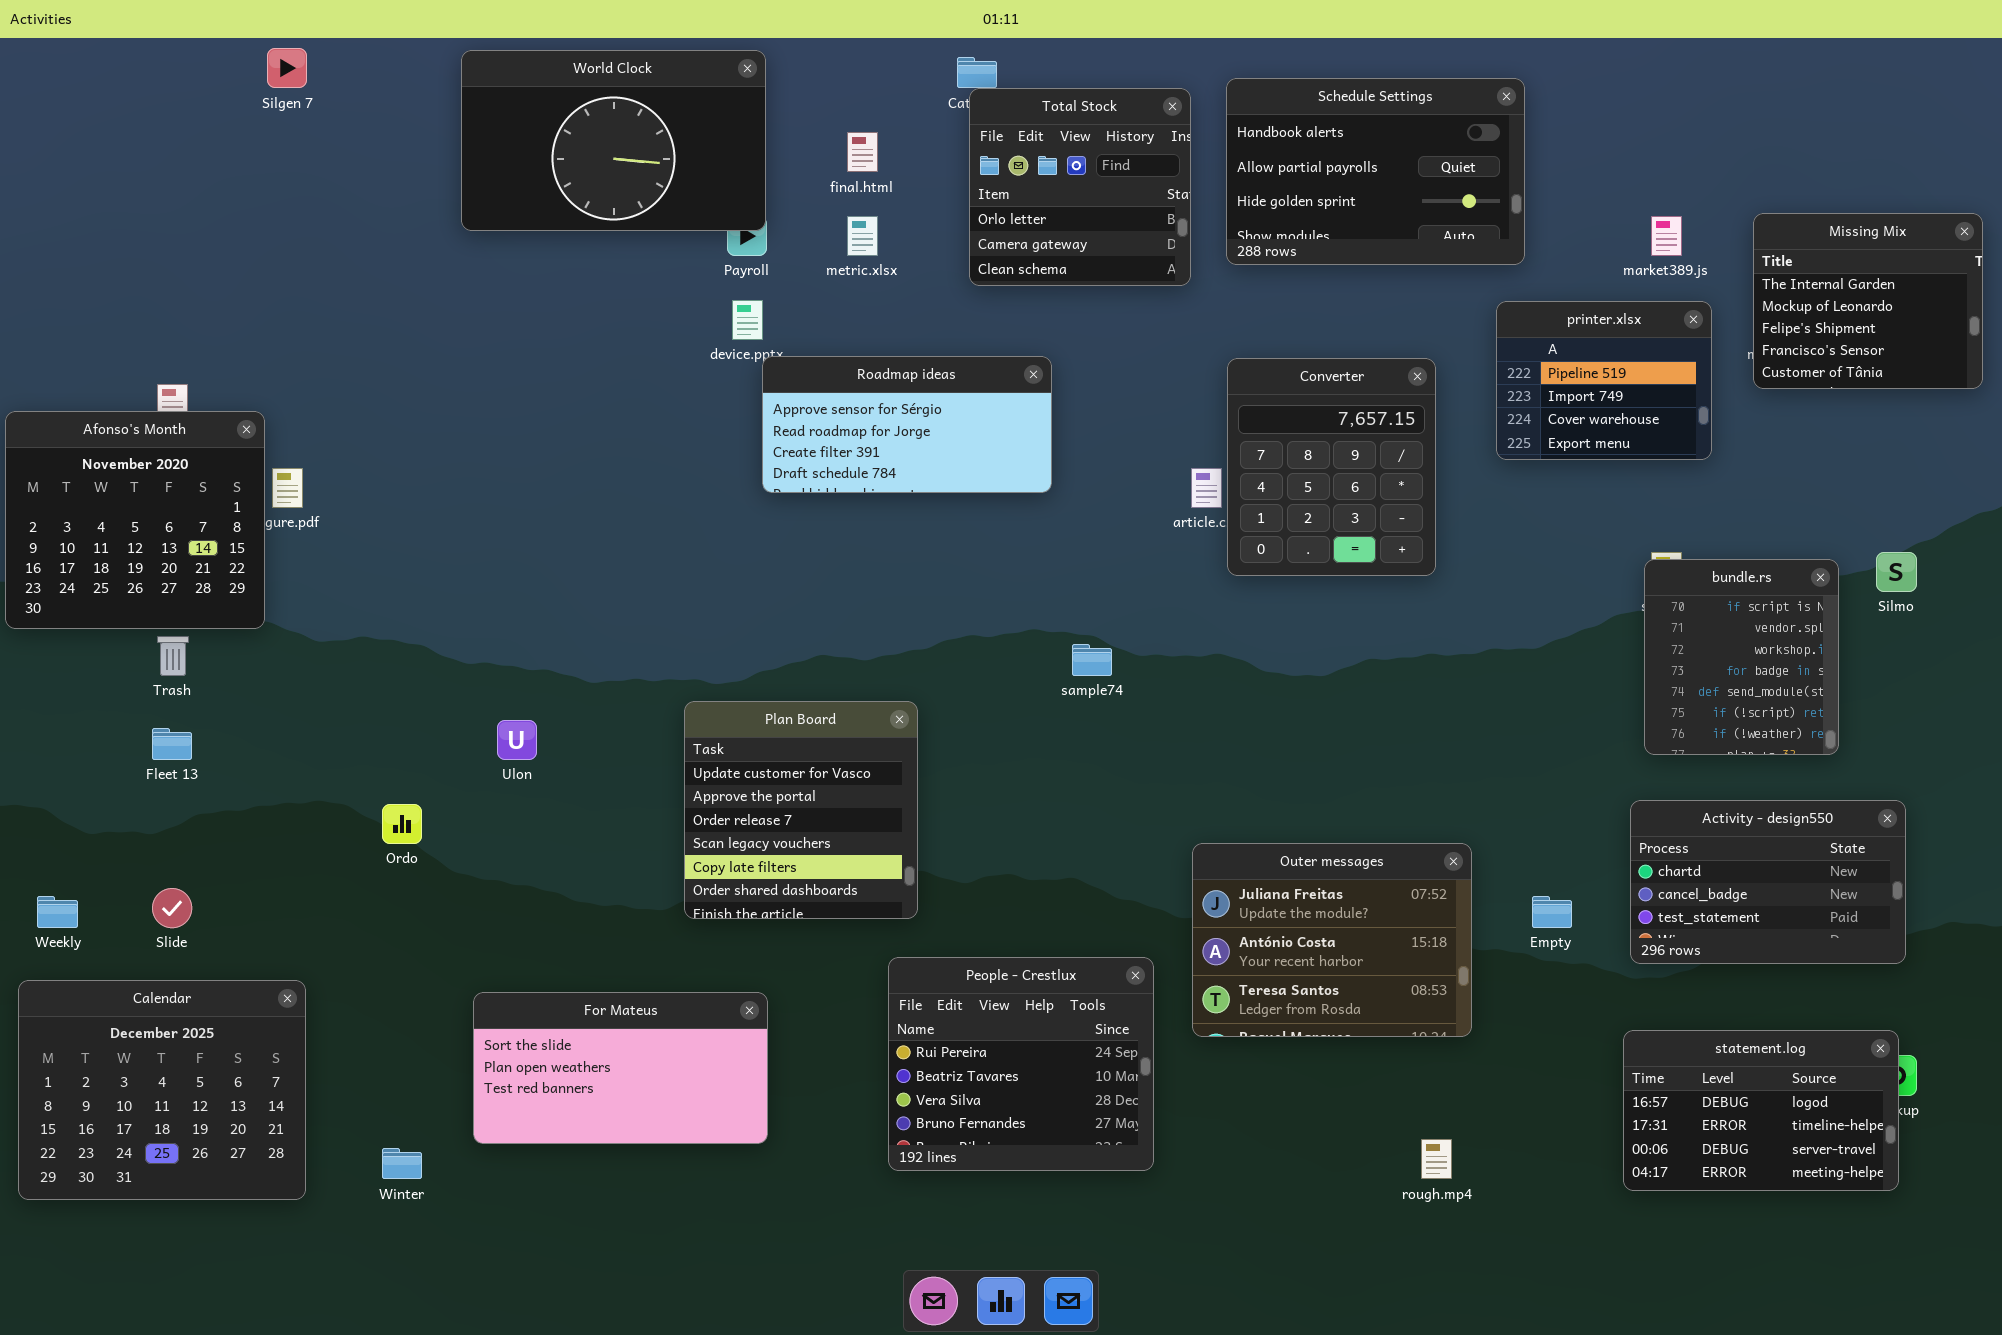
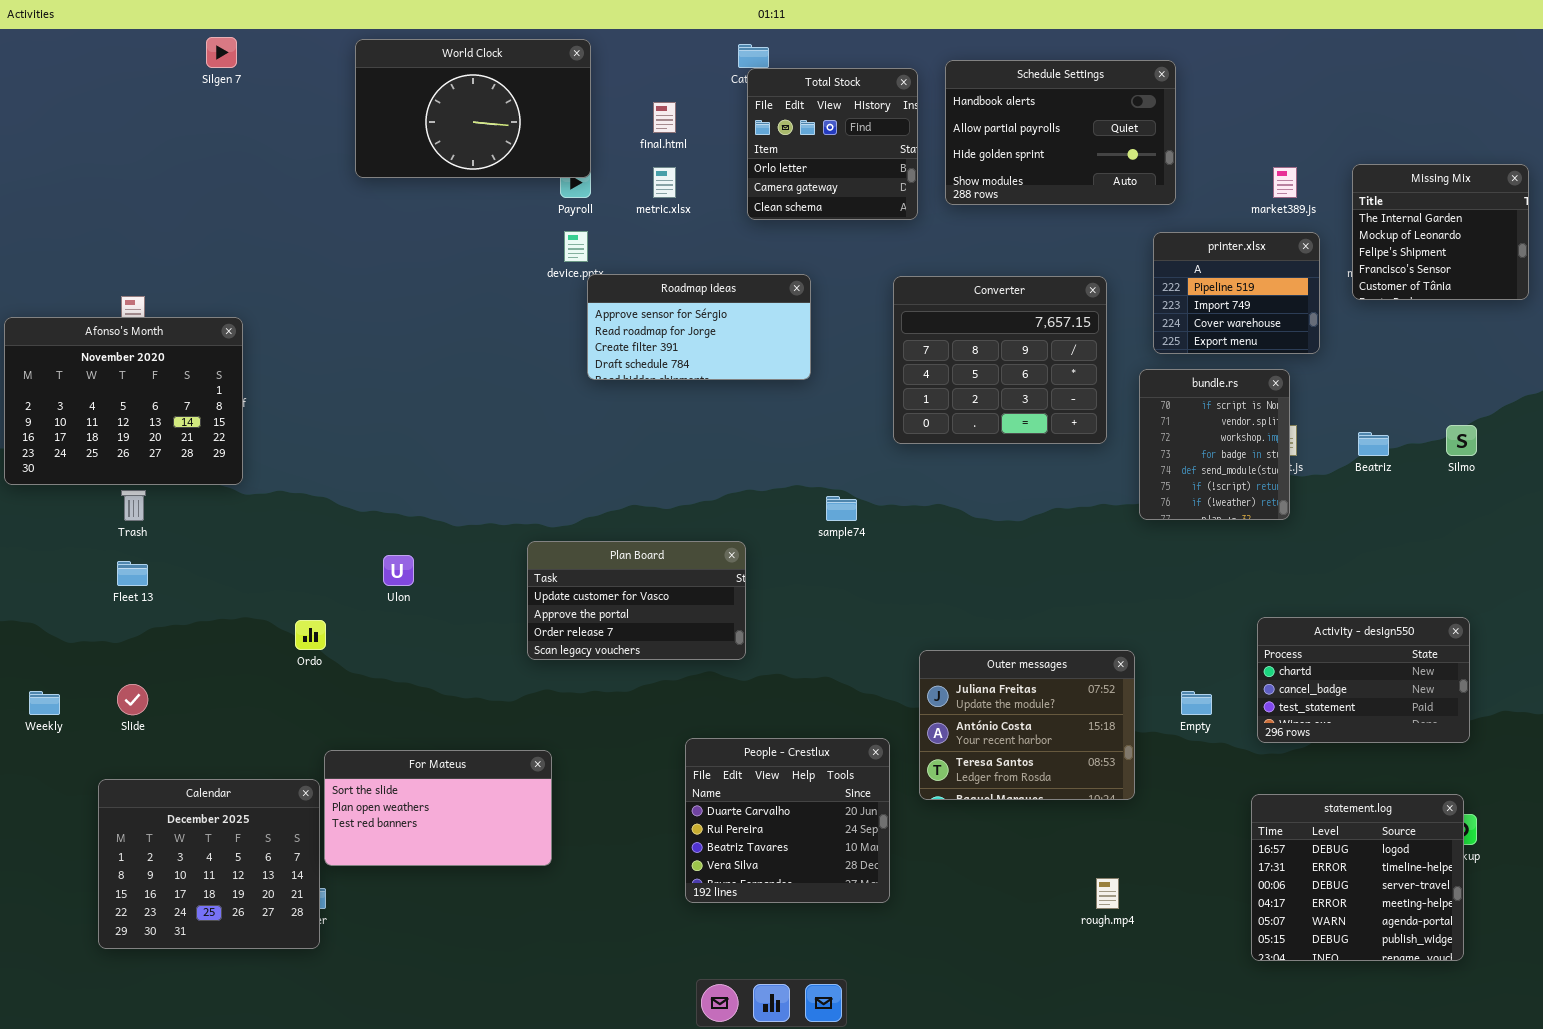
Converter: [1227,358,1436,576] -> [893,276,1107,444], resized
Afonso's Month: [5,411,265,629] -> [4,317,243,485], resized
bundle.rs: [1644,559,1839,755] -> [1139,369,1290,520], moved
Plan Board: [684,701,918,919] -> [527,541,746,660], resized
People - Crestlux: [888,957,1154,1171] -> [685,738,890,903], scrolled up 1 row
Calendar: [18,980,306,1200] -> [98,779,320,949], moved
For Mateus: [473,992,768,1144] -> [324,750,552,866], moved
statement.log: [1623,1030,1899,1191] -> [1251,794,1464,961], resized

